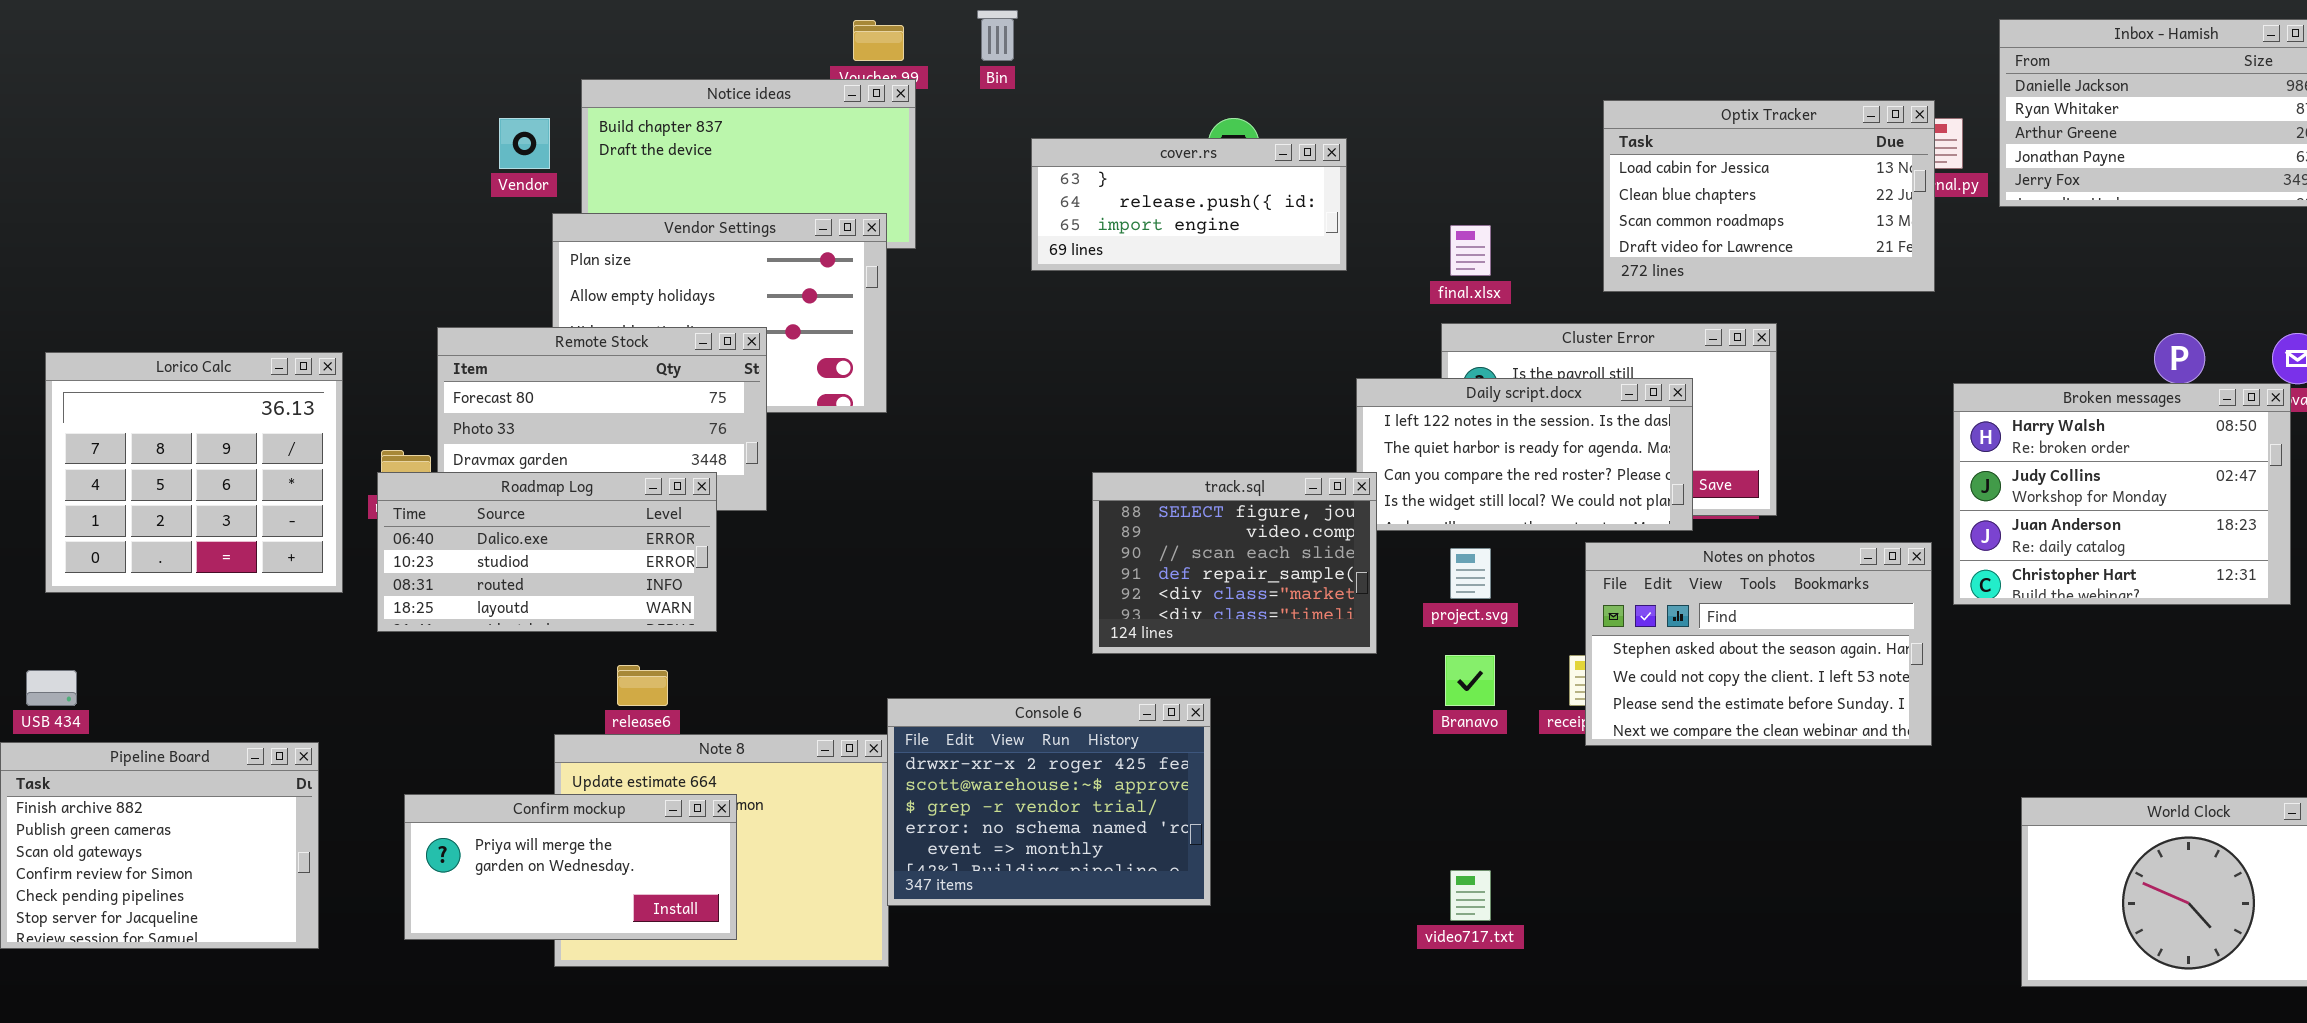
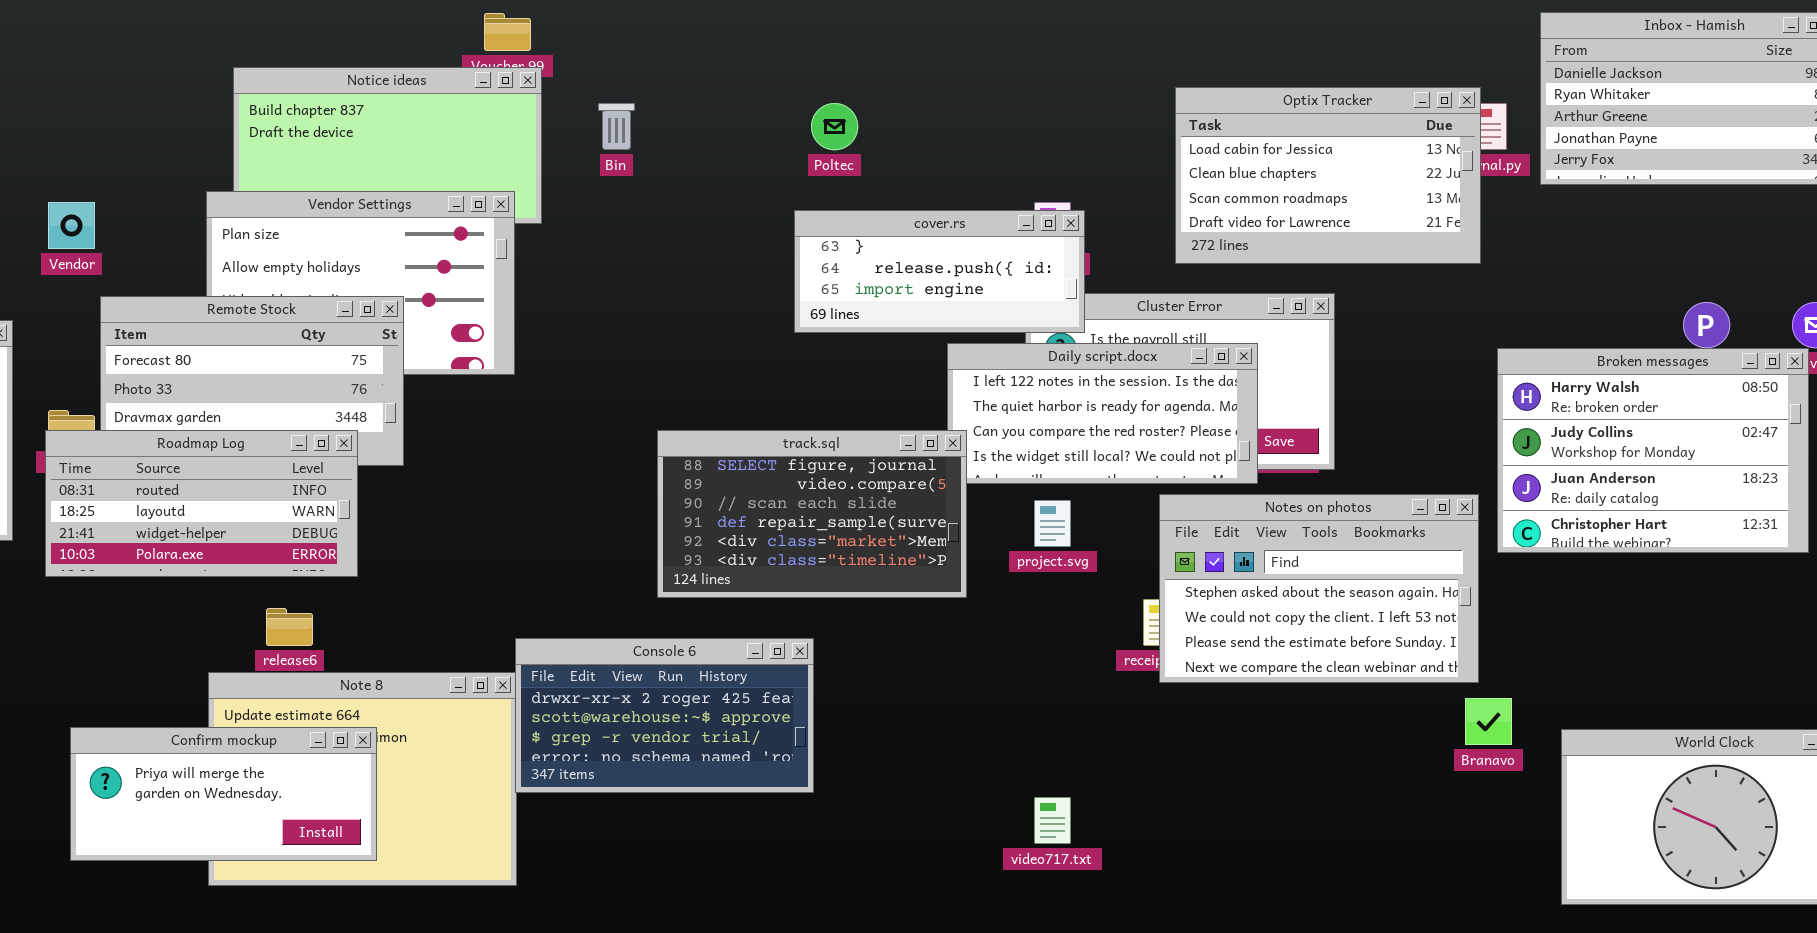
Bin: [977,10,1018,61] -> [598,103,635,150], moved
Vendor: [499,118,550,169] -> [48,202,95,249], moved
cover.rs: [1031,138,1347,271] -> [794,210,1085,333], moved
Roadmap Log: [377,472,717,632] -> [45,430,358,577], scrolled down 2 rows
track.sql: [1092,472,1377,654] -> [657,430,967,598], resized
Branavo: [1445,655,1495,706] -> [1465,698,1512,745], moved
Console 6: [887,698,1211,906] -> [515,638,814,793], resized

